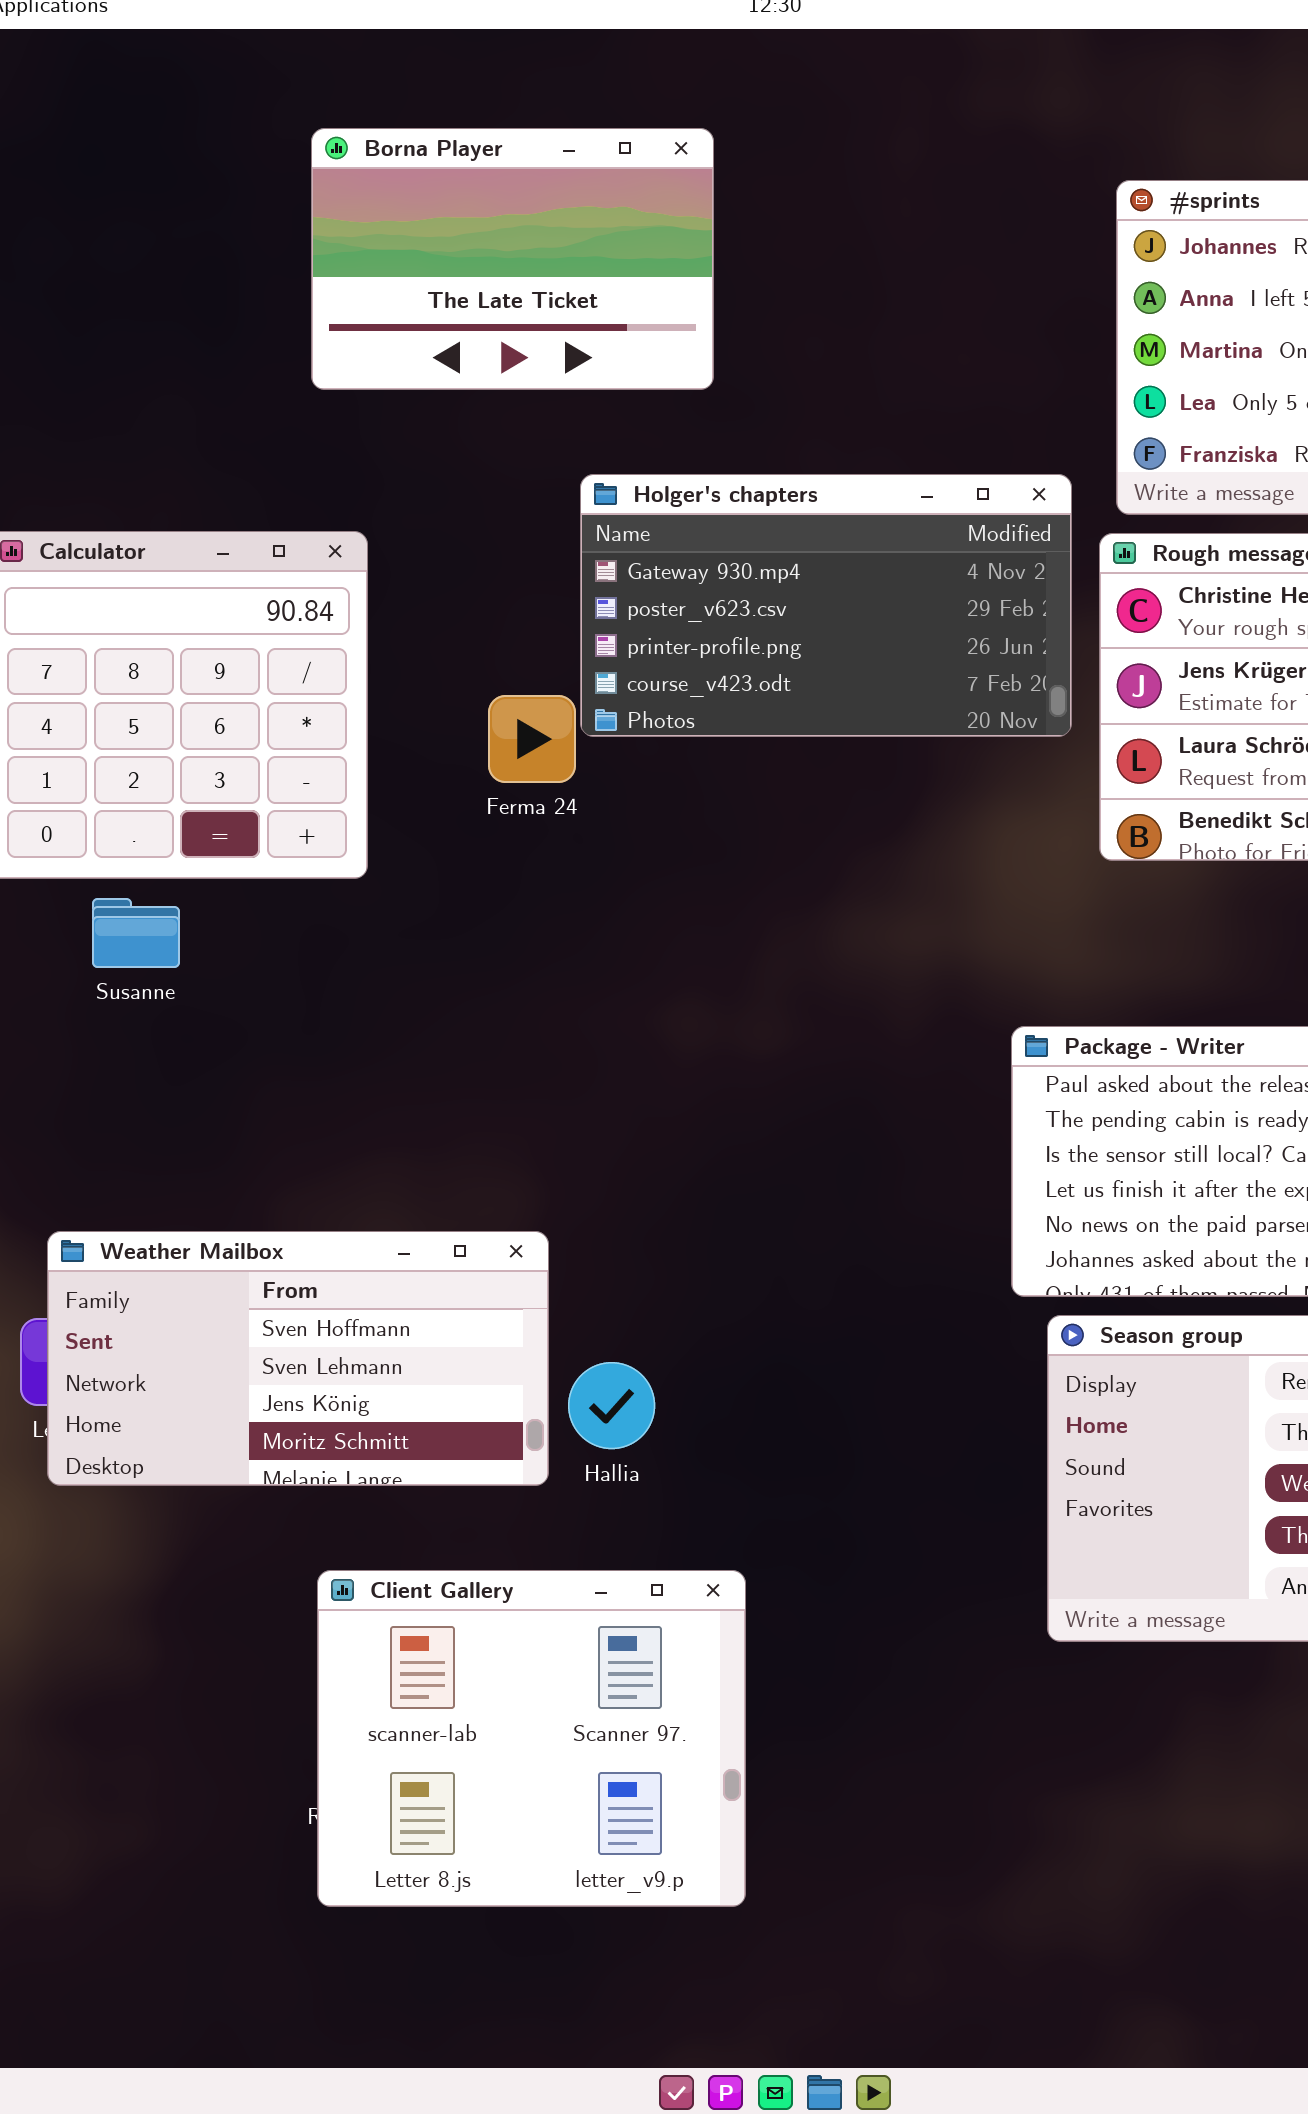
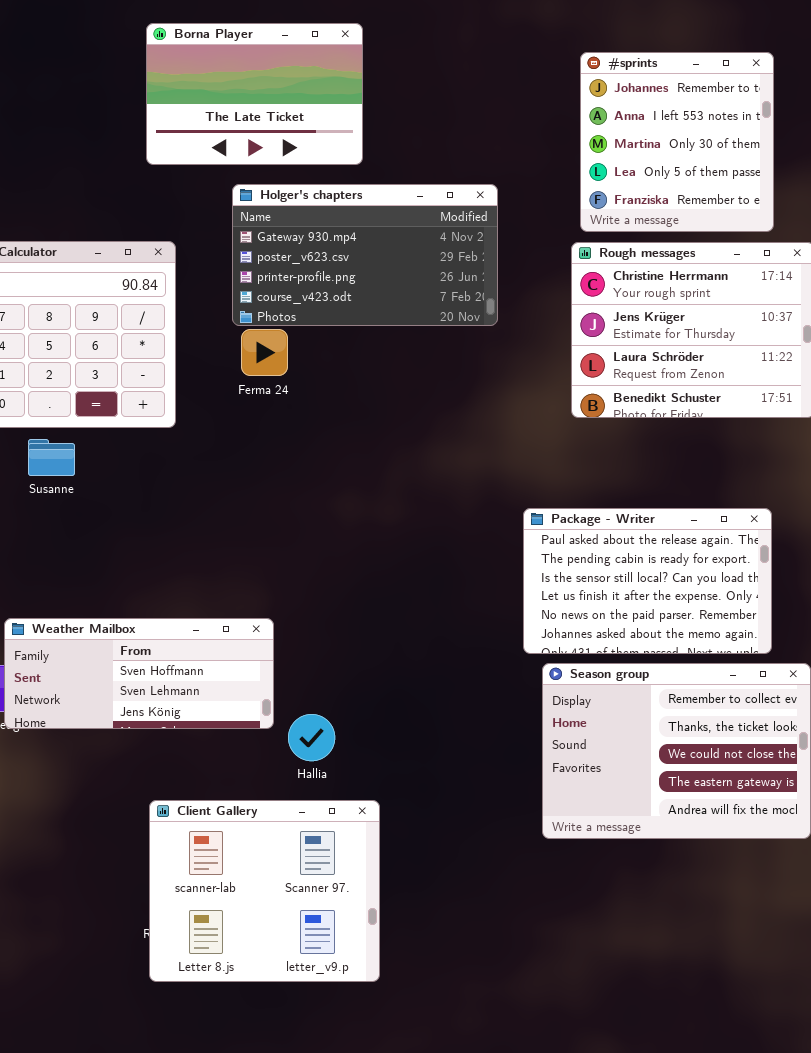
Holger's chapters: [580,474,1072,737] -> [232,184,498,326], moved
Weather Mailbox: [47,1231,549,1486] -> [4,618,274,729], resized
Hallia: [568,1362,655,1449] -> [288,714,335,761], moved

